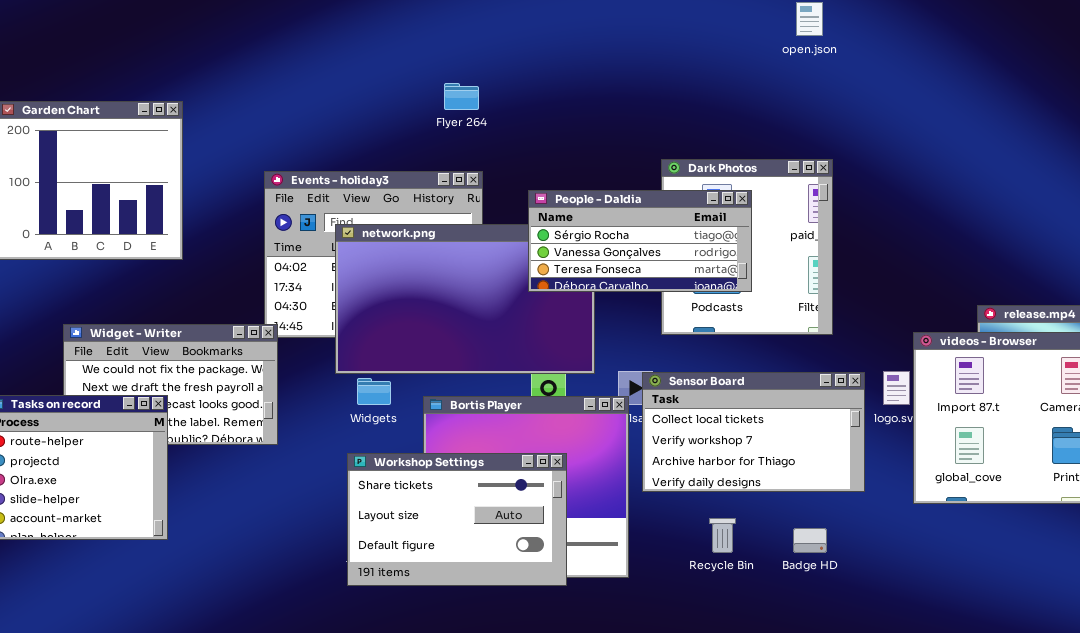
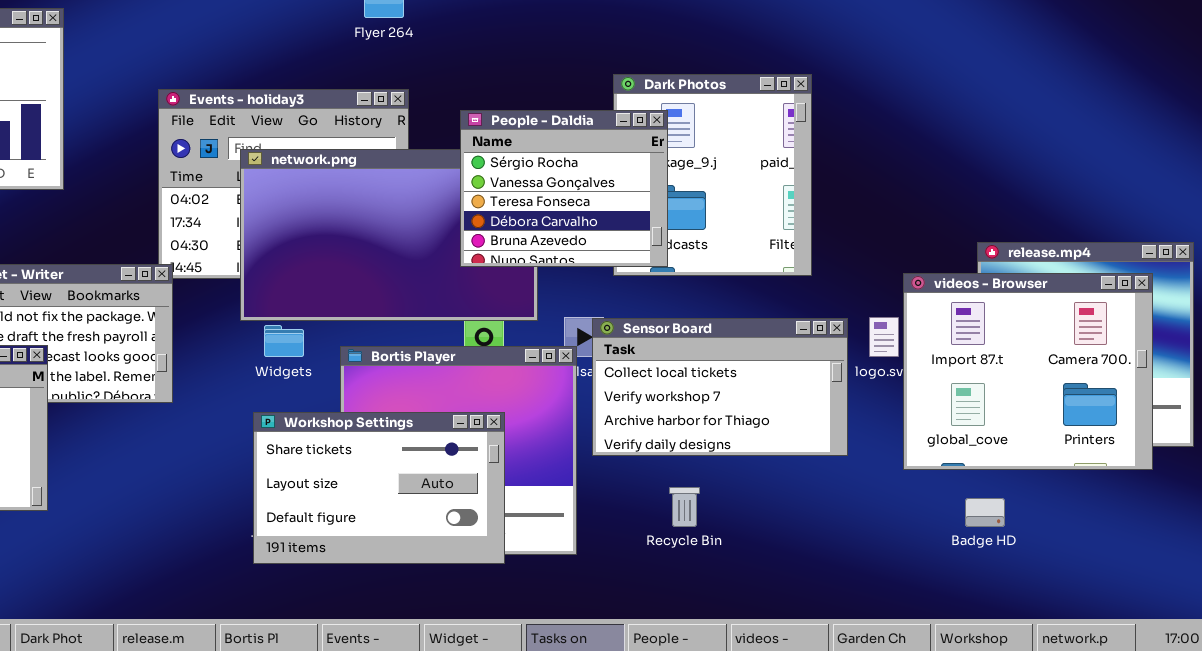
People - Daldia: [528,190,752,292] -> [460,110,668,267], resized
Badge HD: [793,528,827,553] -> [965,498,1005,527], moved

